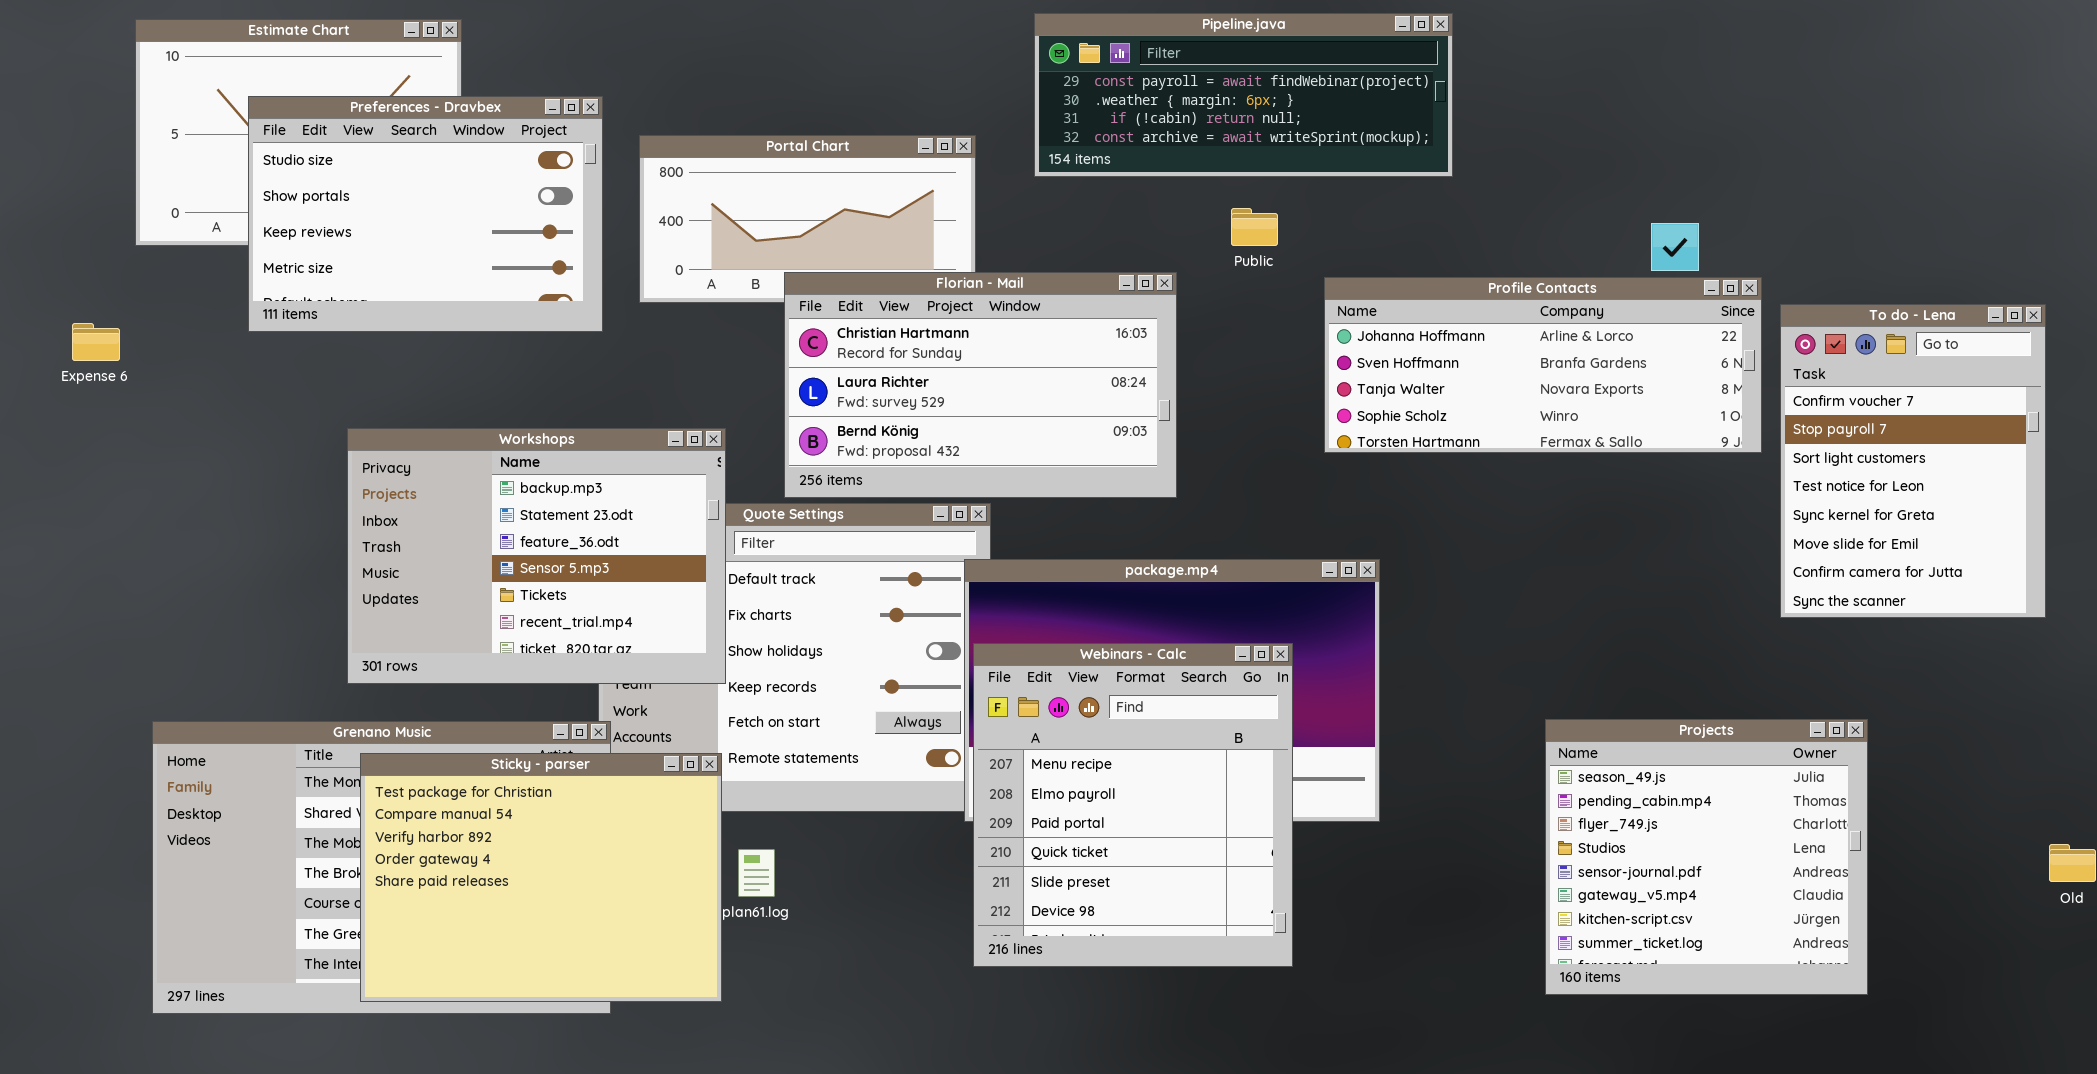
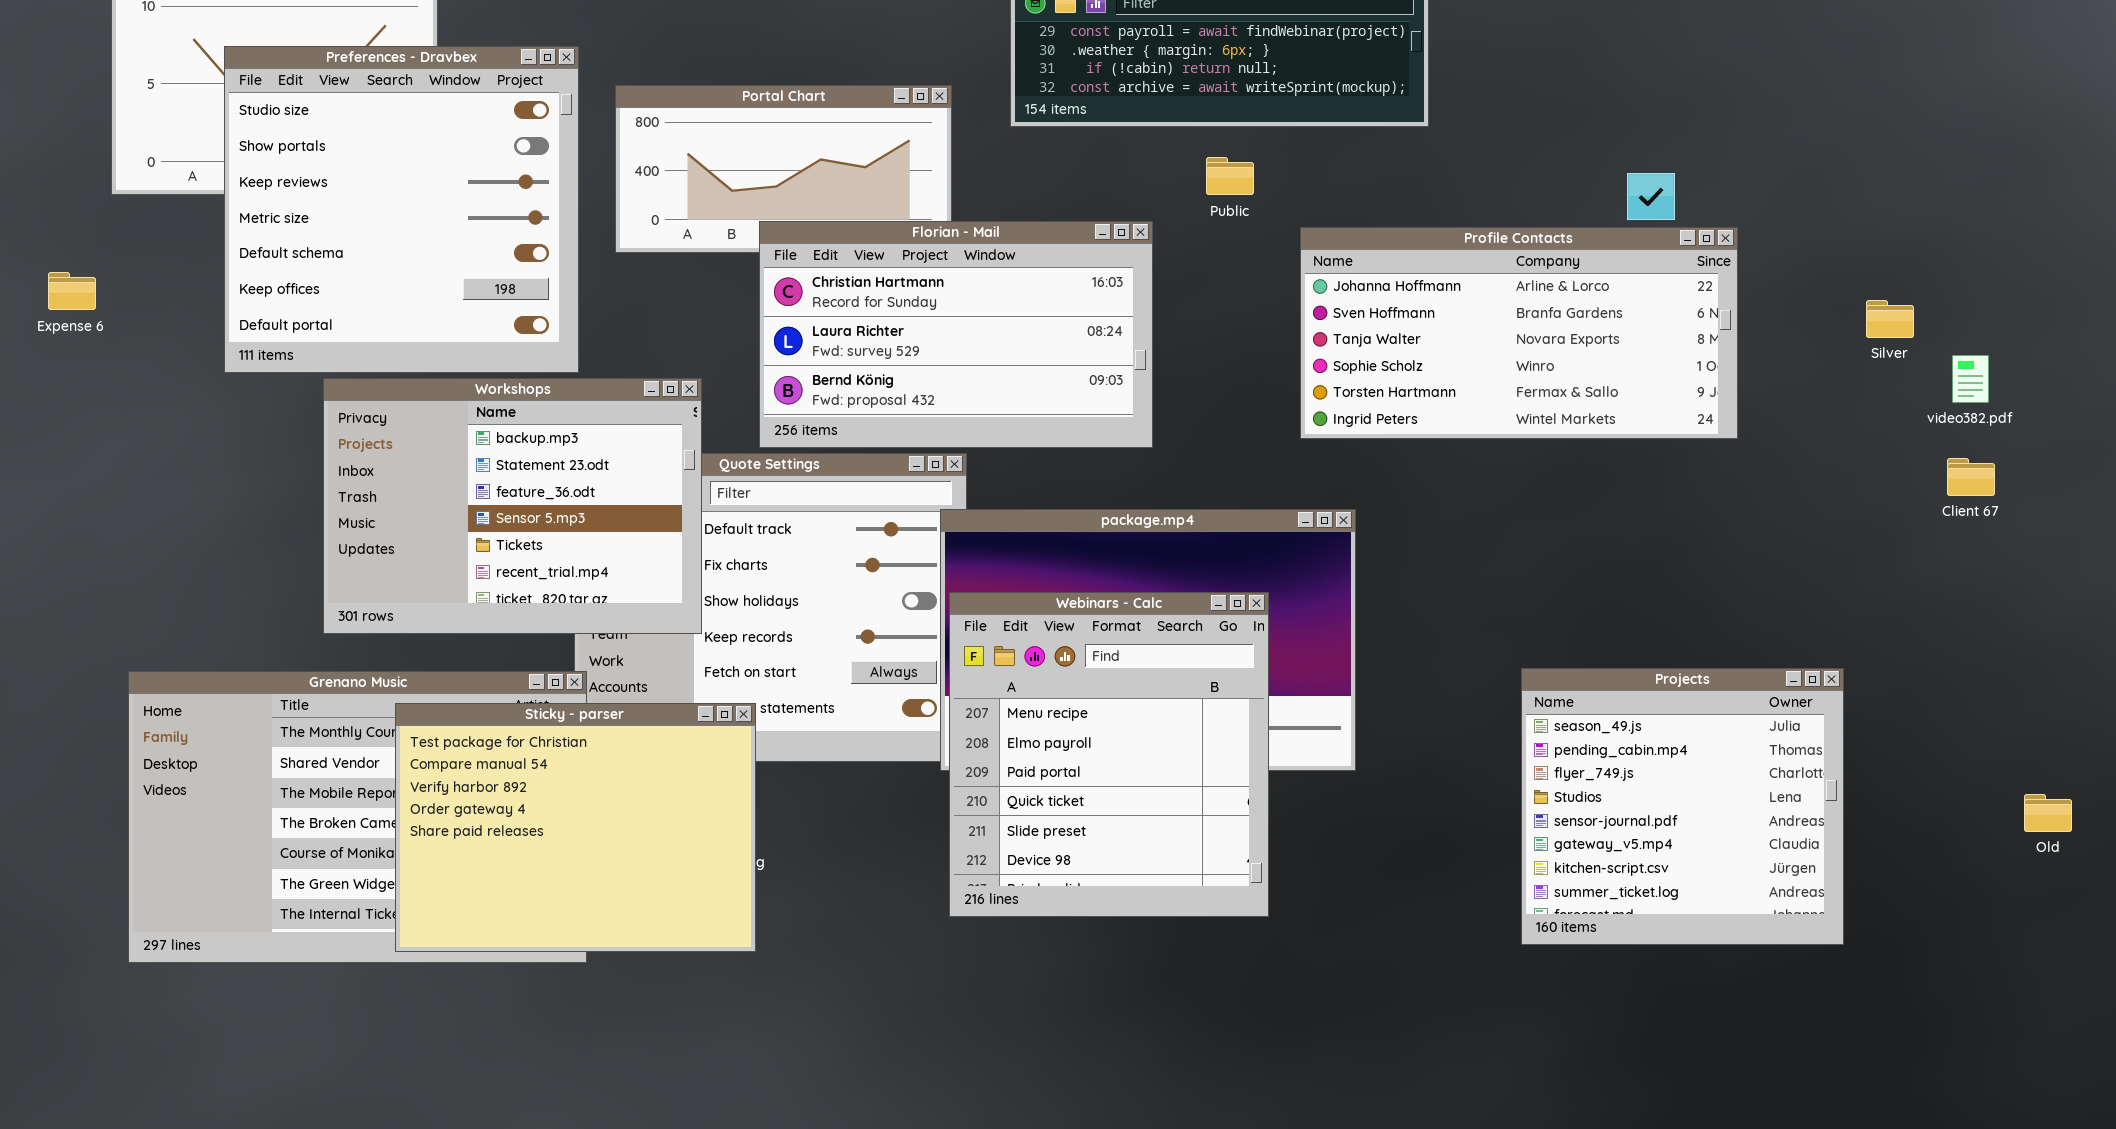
Preferences - Dravbex: [248,96,603,332] -> [224,46,579,373], resized
Profile Contacts: [1324,277,1762,453] -> [1300,227,1738,439], resized
To do - Lena: [1780,304,2046,618] -> none, closed
Sticky - parser: [360,753,722,1002] -> [395,703,756,952], moved

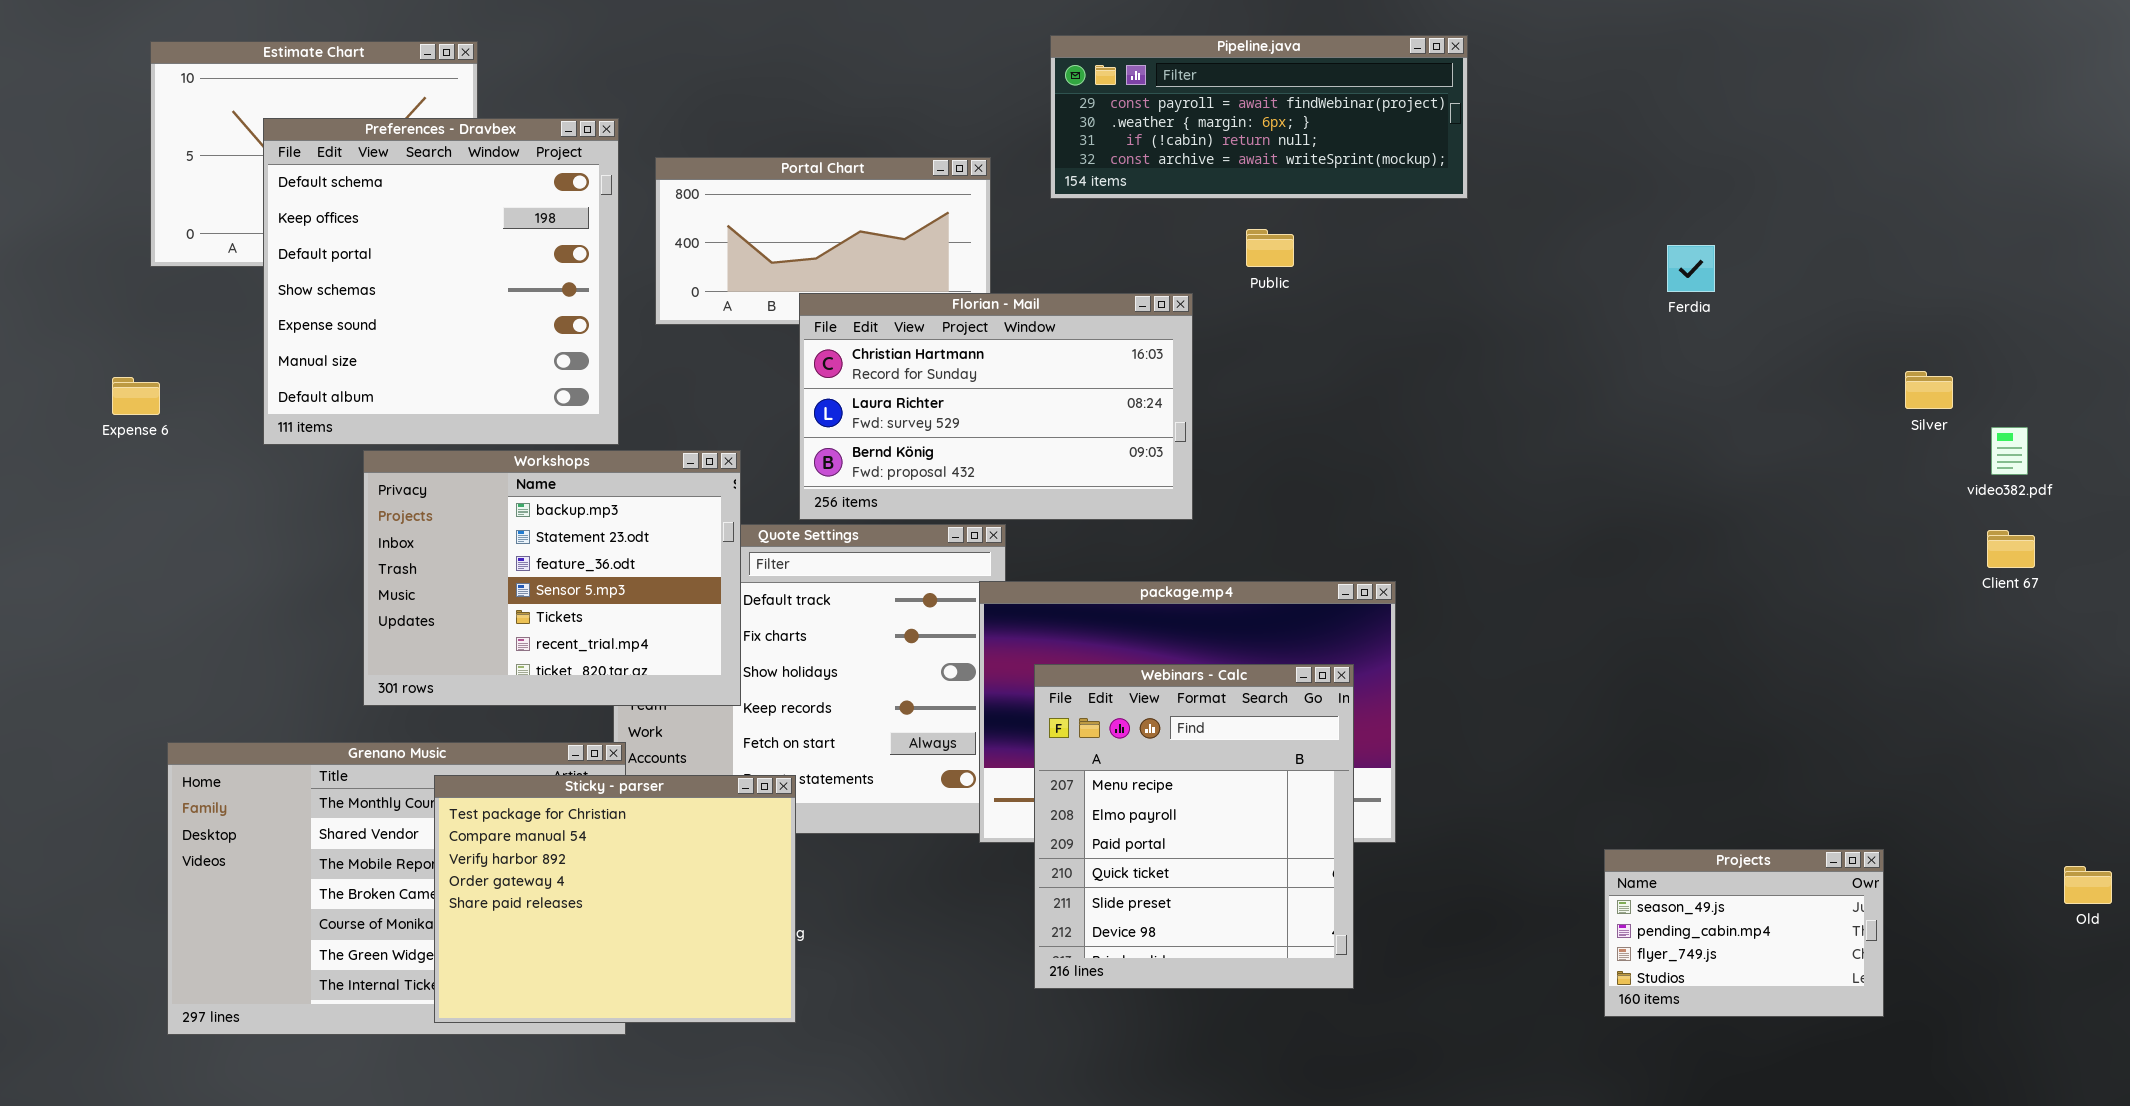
Preferences - Dravbex: [224,46,579,373] -> [263,118,619,445], scrolled down 4 rows
Profile Contacts: [1300,227,1738,439] -> none, closed
Expense 6: [48,272,96,310] -> [112,377,160,415], moved
Webinars - Calc: [949,592,1269,917] -> [1034,664,1354,989], moved
Projects: [1521,668,1844,945] -> [1604,849,1884,1017], resized

